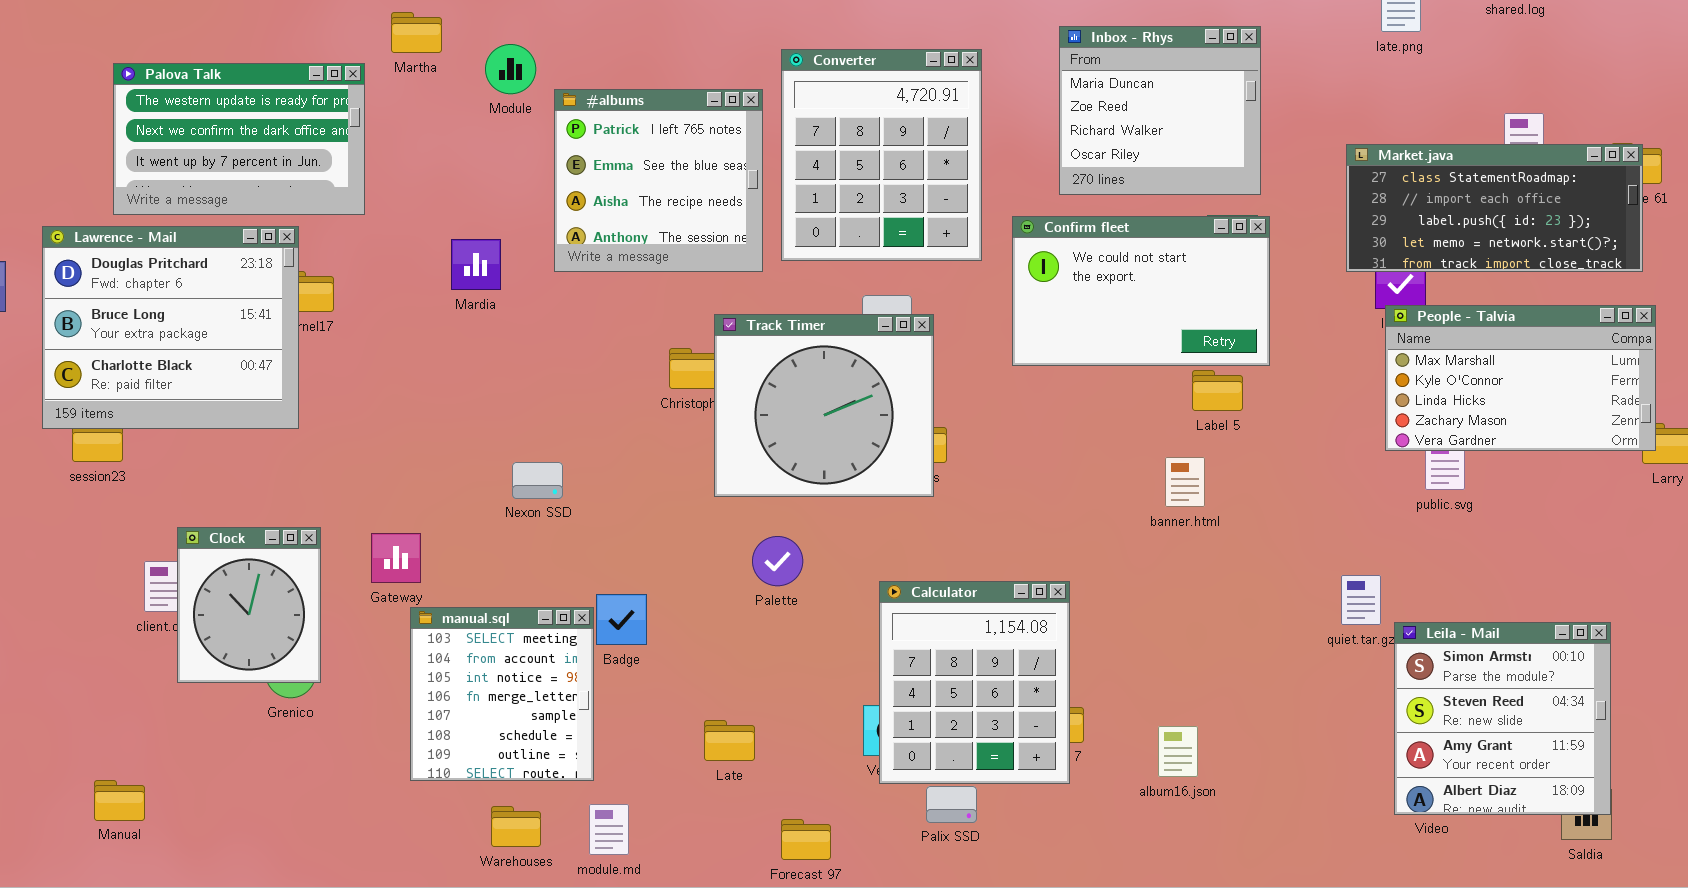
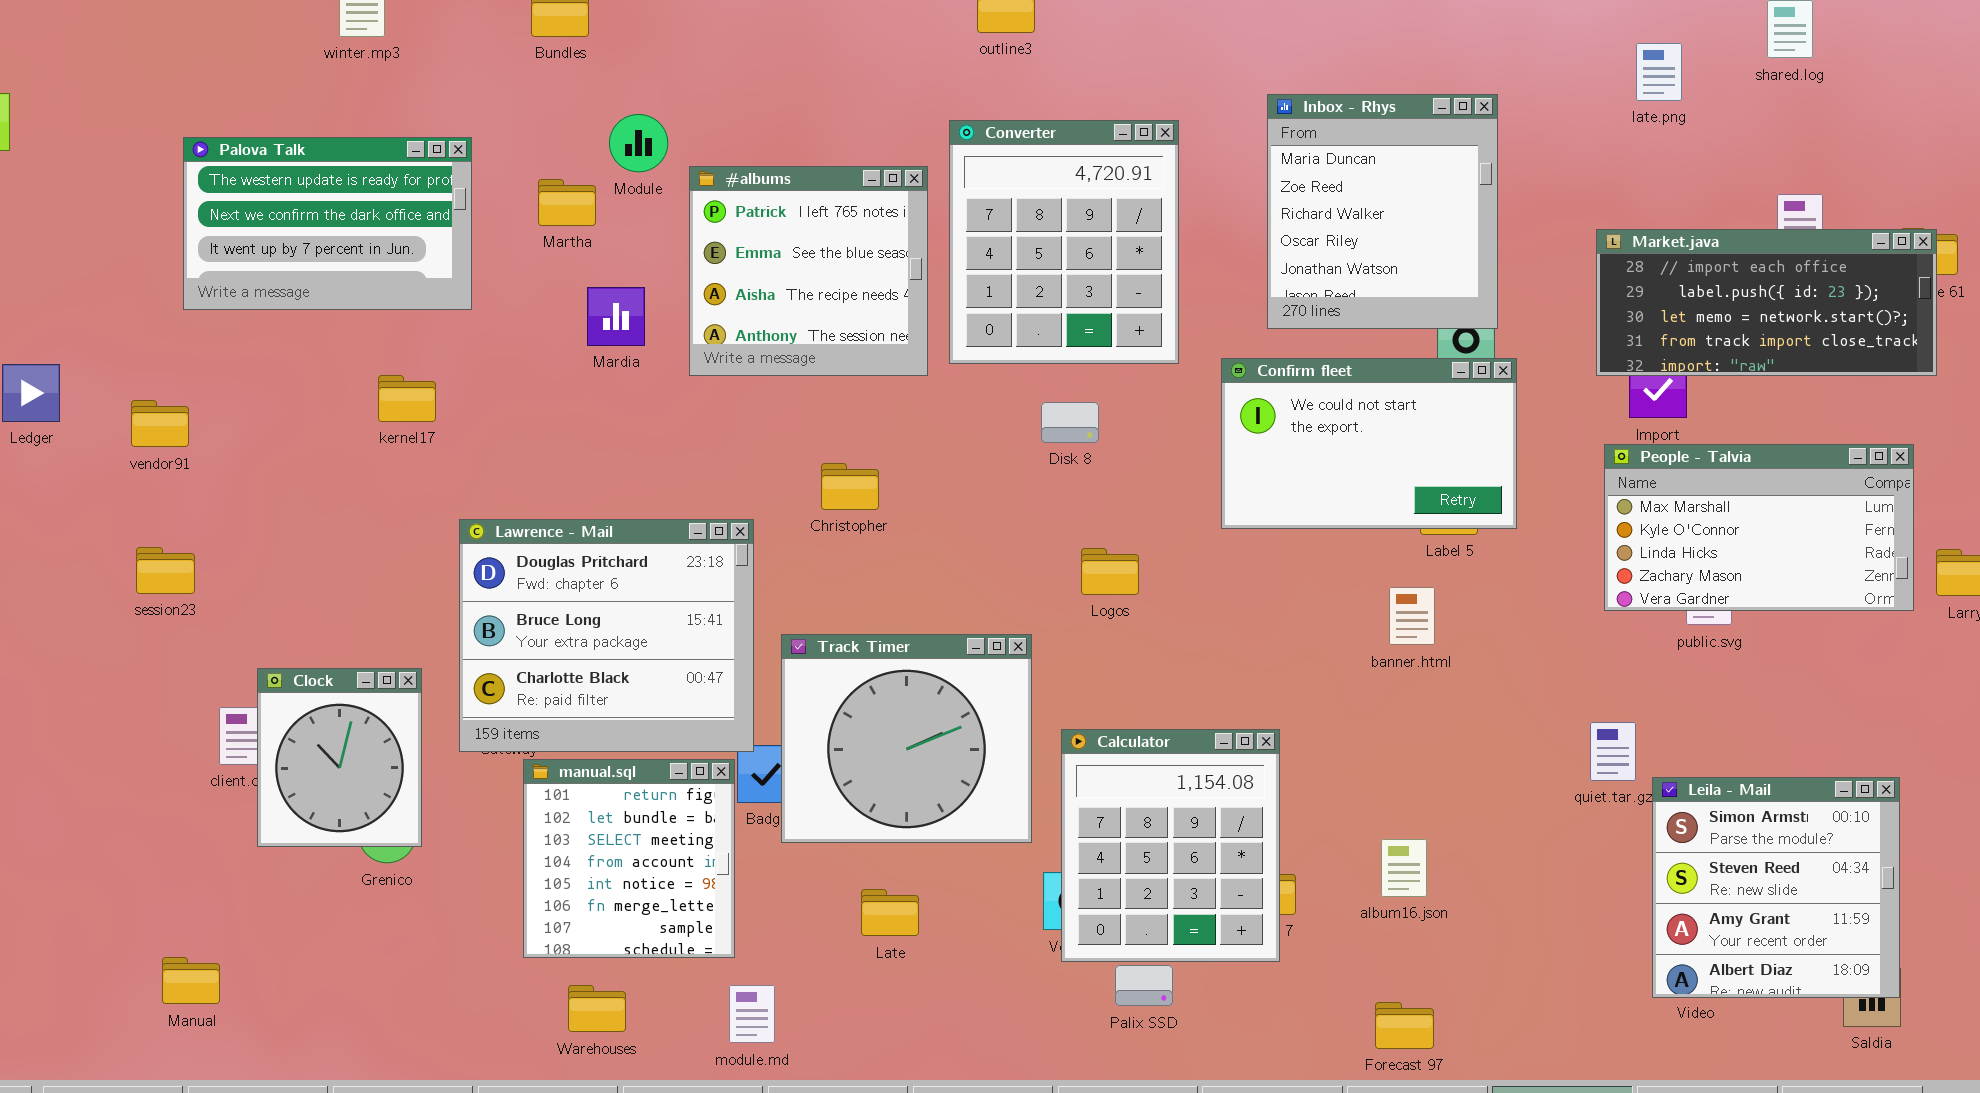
Martha: [391,12,442,53] -> [538,179,596,226], moved
Inbox - Rhys: [1059,26,1261,195] -> [1267,94,1498,329], resized
Market.java: [1346,144,1643,272] -> [1596,229,1937,376], scrolled down 1 row
Confirm fleet: [1012,216,1270,366] -> [1221,358,1517,529], moved
Lawrence - Mail: [42,226,299,429] -> [459,519,754,752], moved
Mardia: [451,239,501,290] -> [587,287,645,346], moved
People - Talvia: [1385,305,1656,451] -> [1604,444,1914,611], moved
Track Timer: [714,314,934,497] -> [781,634,1032,843], moved
manual.sql: [410,607,594,781] -> [523,759,735,958], scrolled up 2 rows
album16.json: [1158,726,1198,777] -> [1381,839,1427,897], moved
Warehouses: [491,806,541,847] -> [568,985,626,1032], moved
Forecast 97: [781,819,831,860] -> [1375,1002,1434,1049], moved

